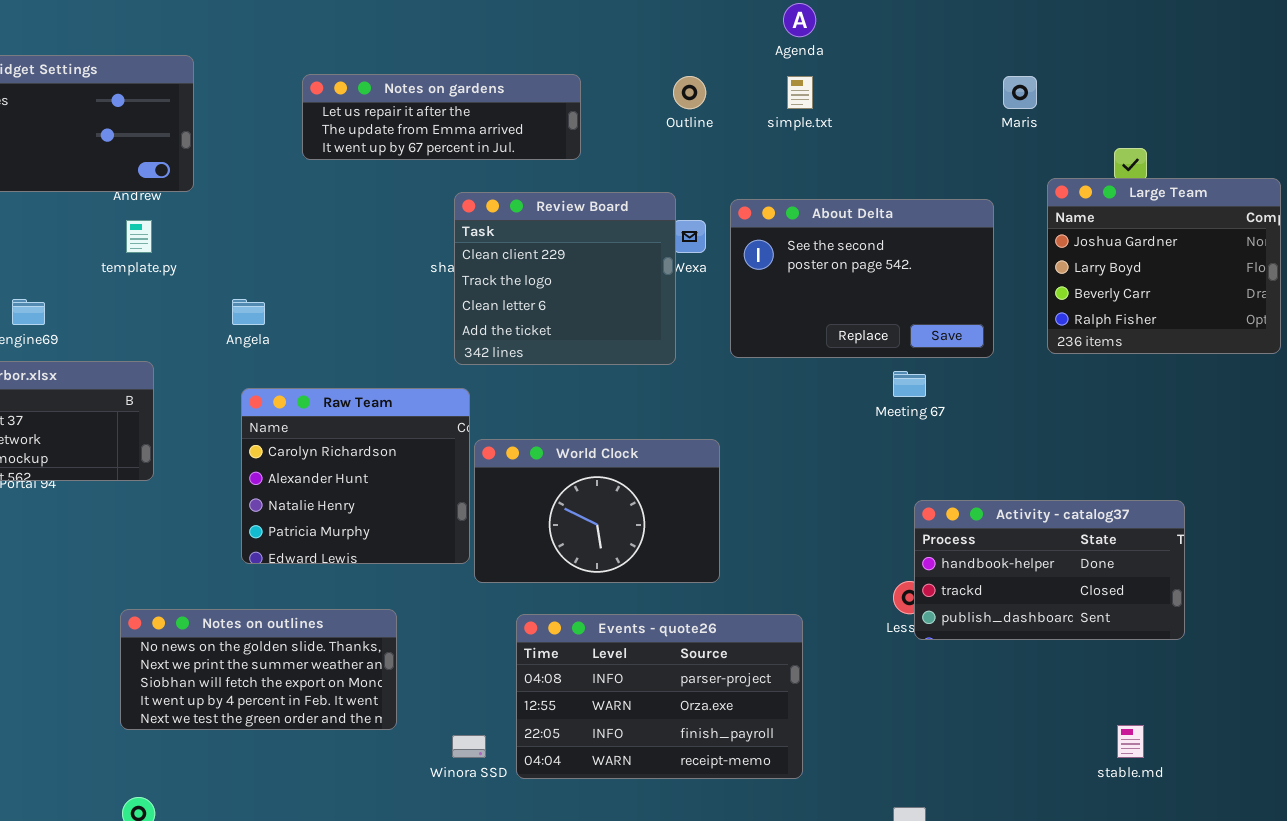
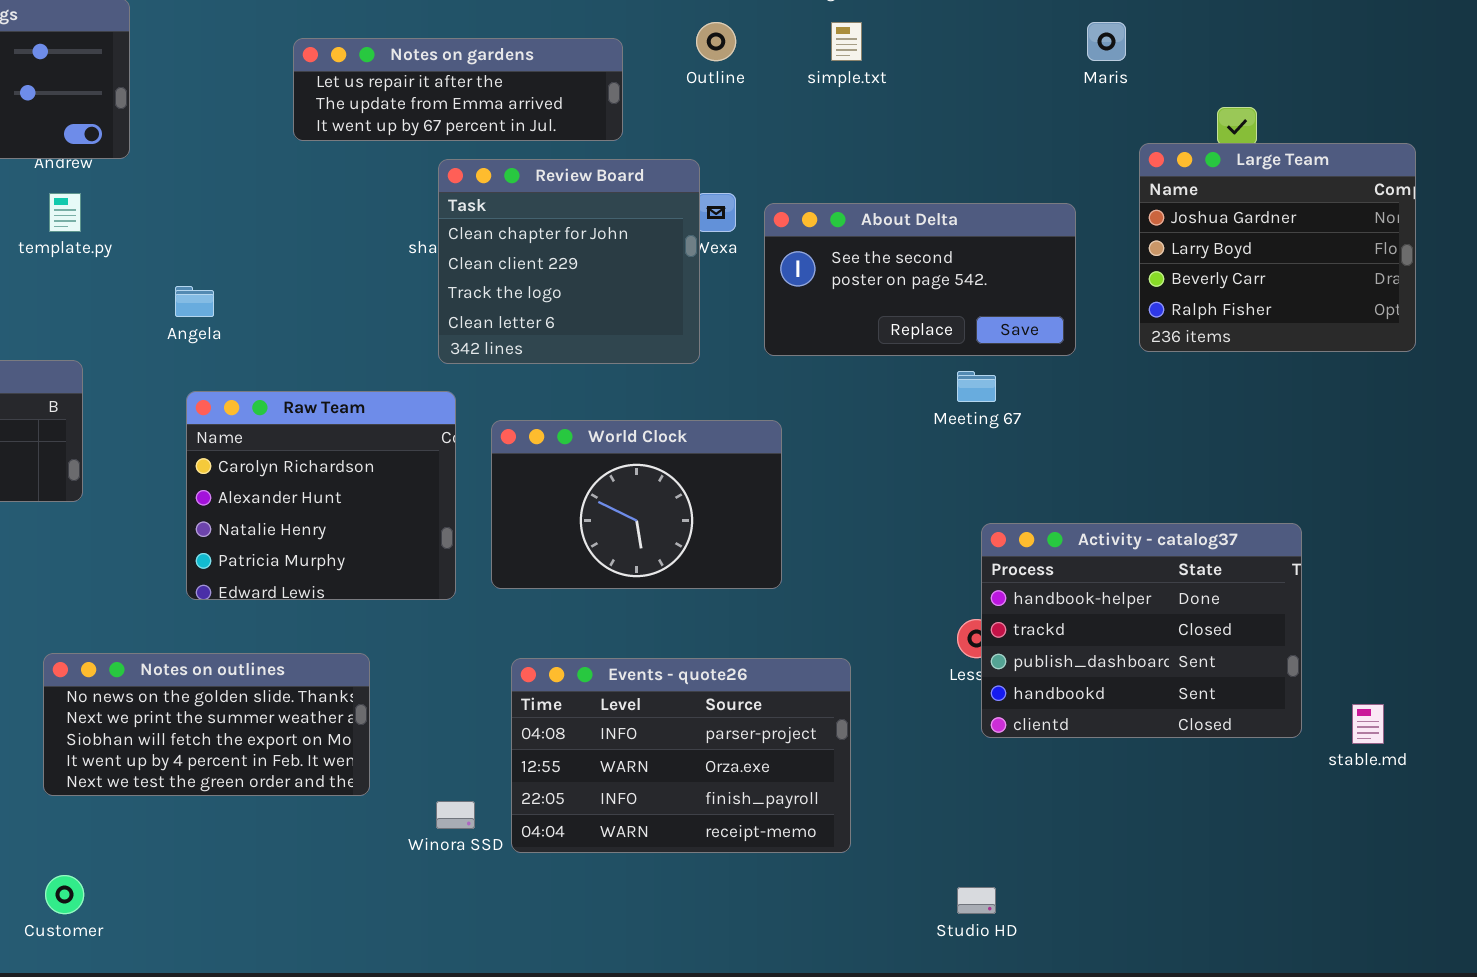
Notes on gardens: [302,74,581,160] -> [293,38,623,141], moved
Review Board: [454,192,676,365] -> [438,159,700,364], scrolled up 1 row
About Delta: [730,199,994,358] -> [764,203,1076,356], resized
World Clock: [474,439,720,583] -> [491,420,782,589], moved
Activity - catalog37: [914,500,1185,640] -> [981,523,1302,738], resized
stable.md: [1117,725,1144,758] -> [1352,704,1384,744], moved

